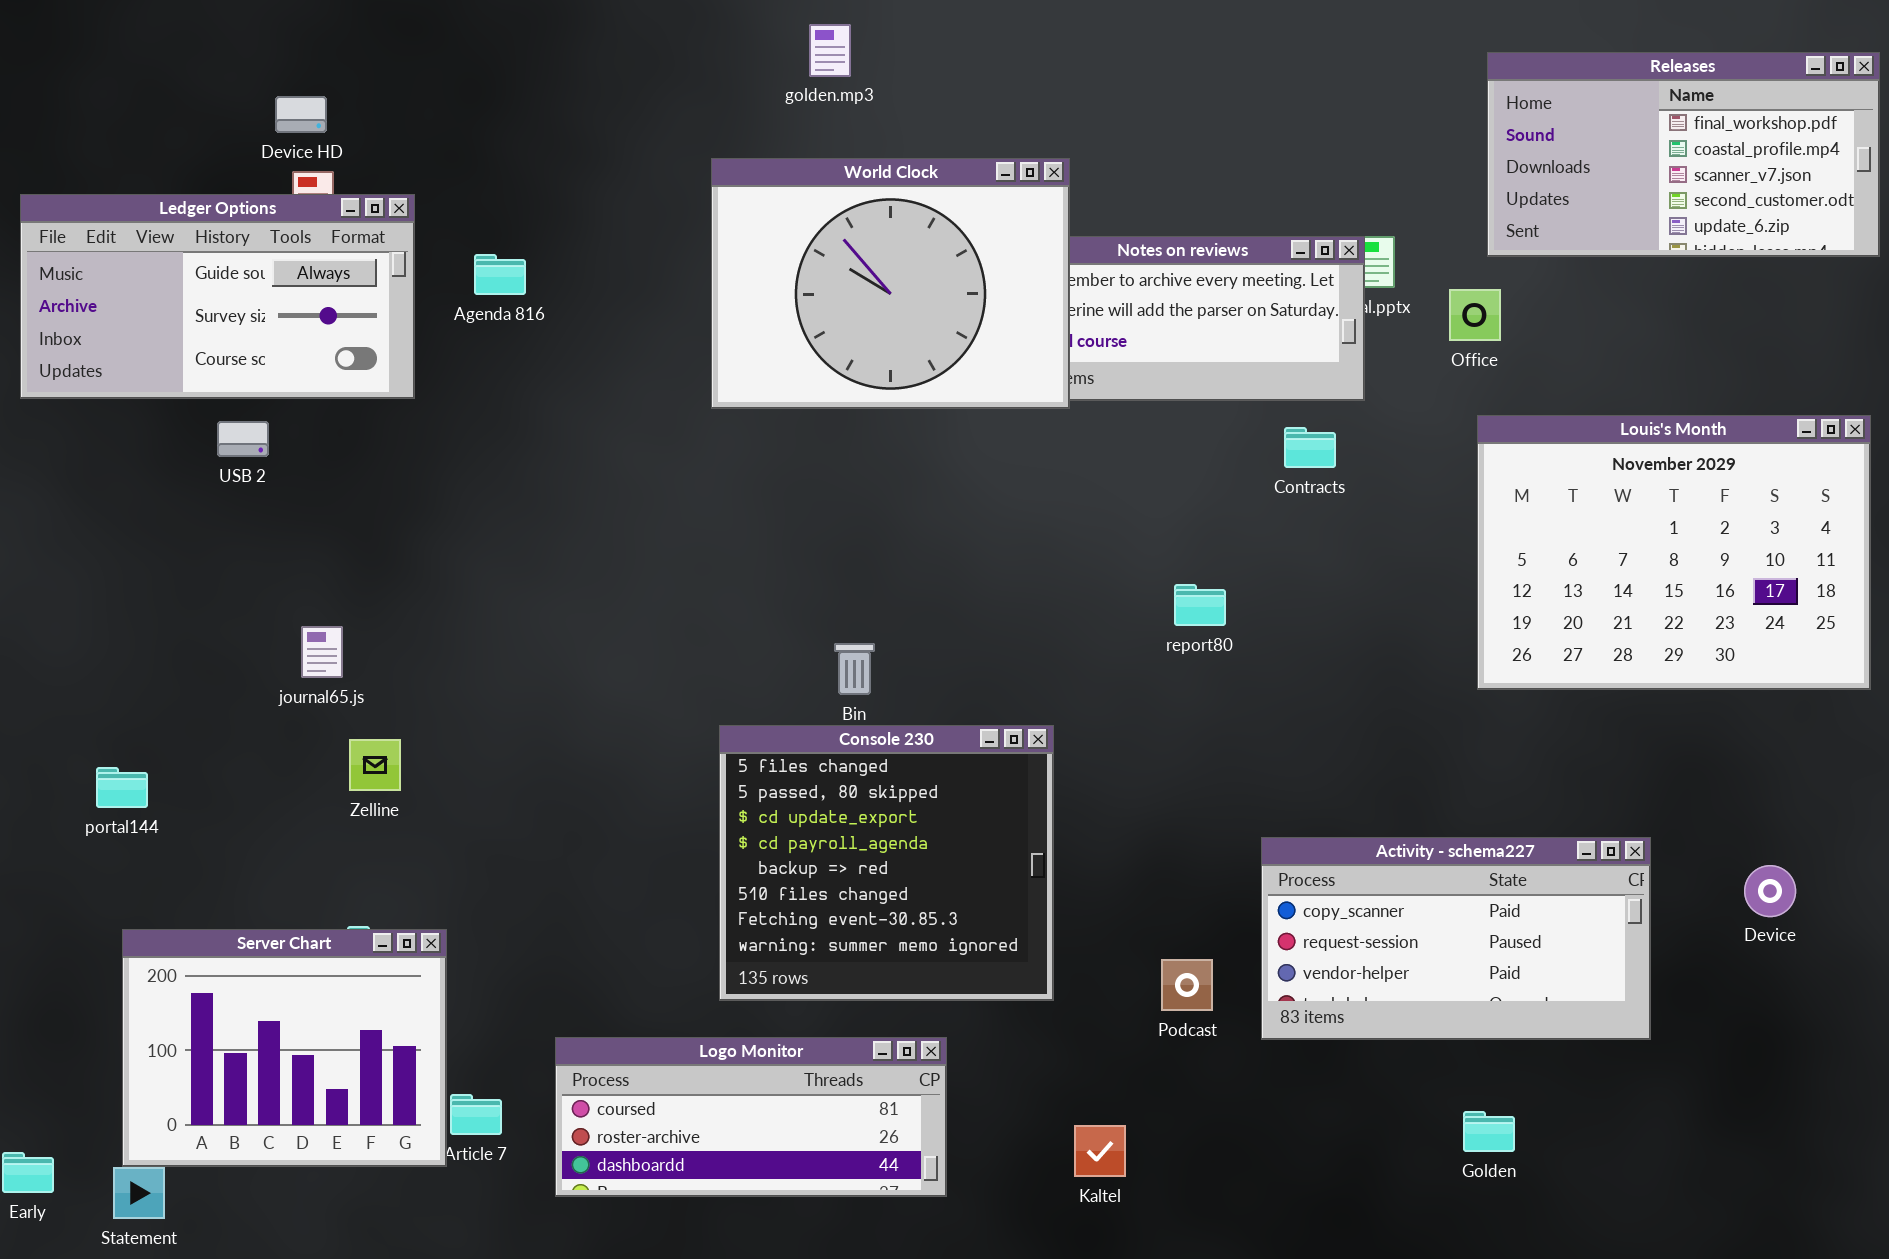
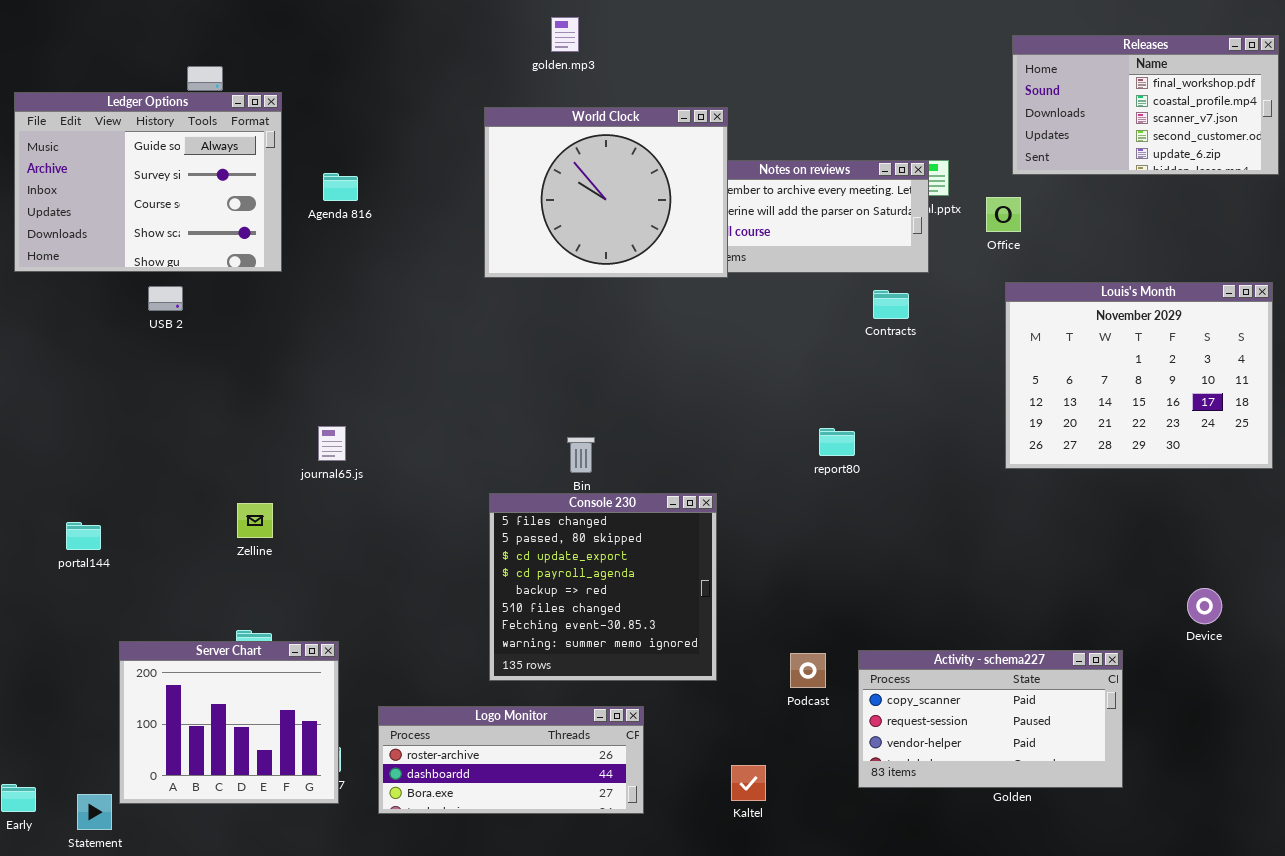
Ledger Options: [20,194,415,399] -> [14,92,282,272], resized
report80: [1174,584,1226,626] -> [819,428,855,456], moved
journal65.js: [301,626,343,678] -> [318,426,346,461], moved
Activity - schema227: [1261,837,1651,1040] -> [858,650,1123,788], moved
Server Chart: [122,929,447,1167] -> [119,641,339,804], moved
Logo Monitor: [555,1037,947,1197] -> [378,706,644,814], scrolled down 1 row

